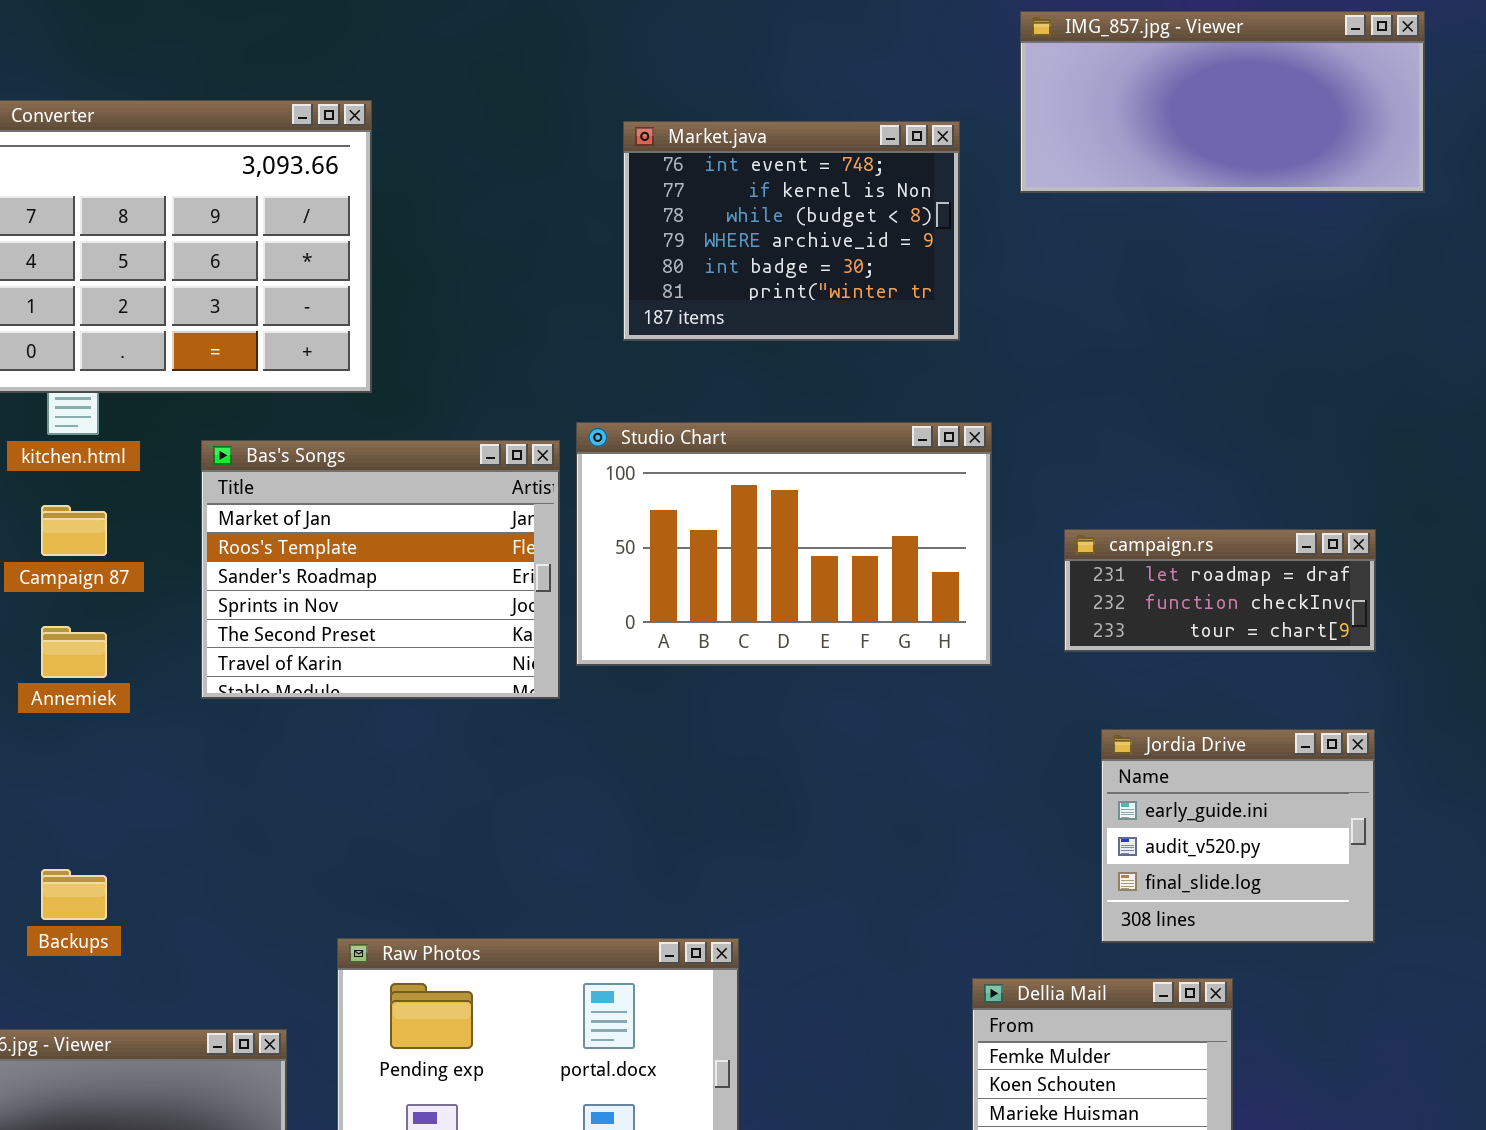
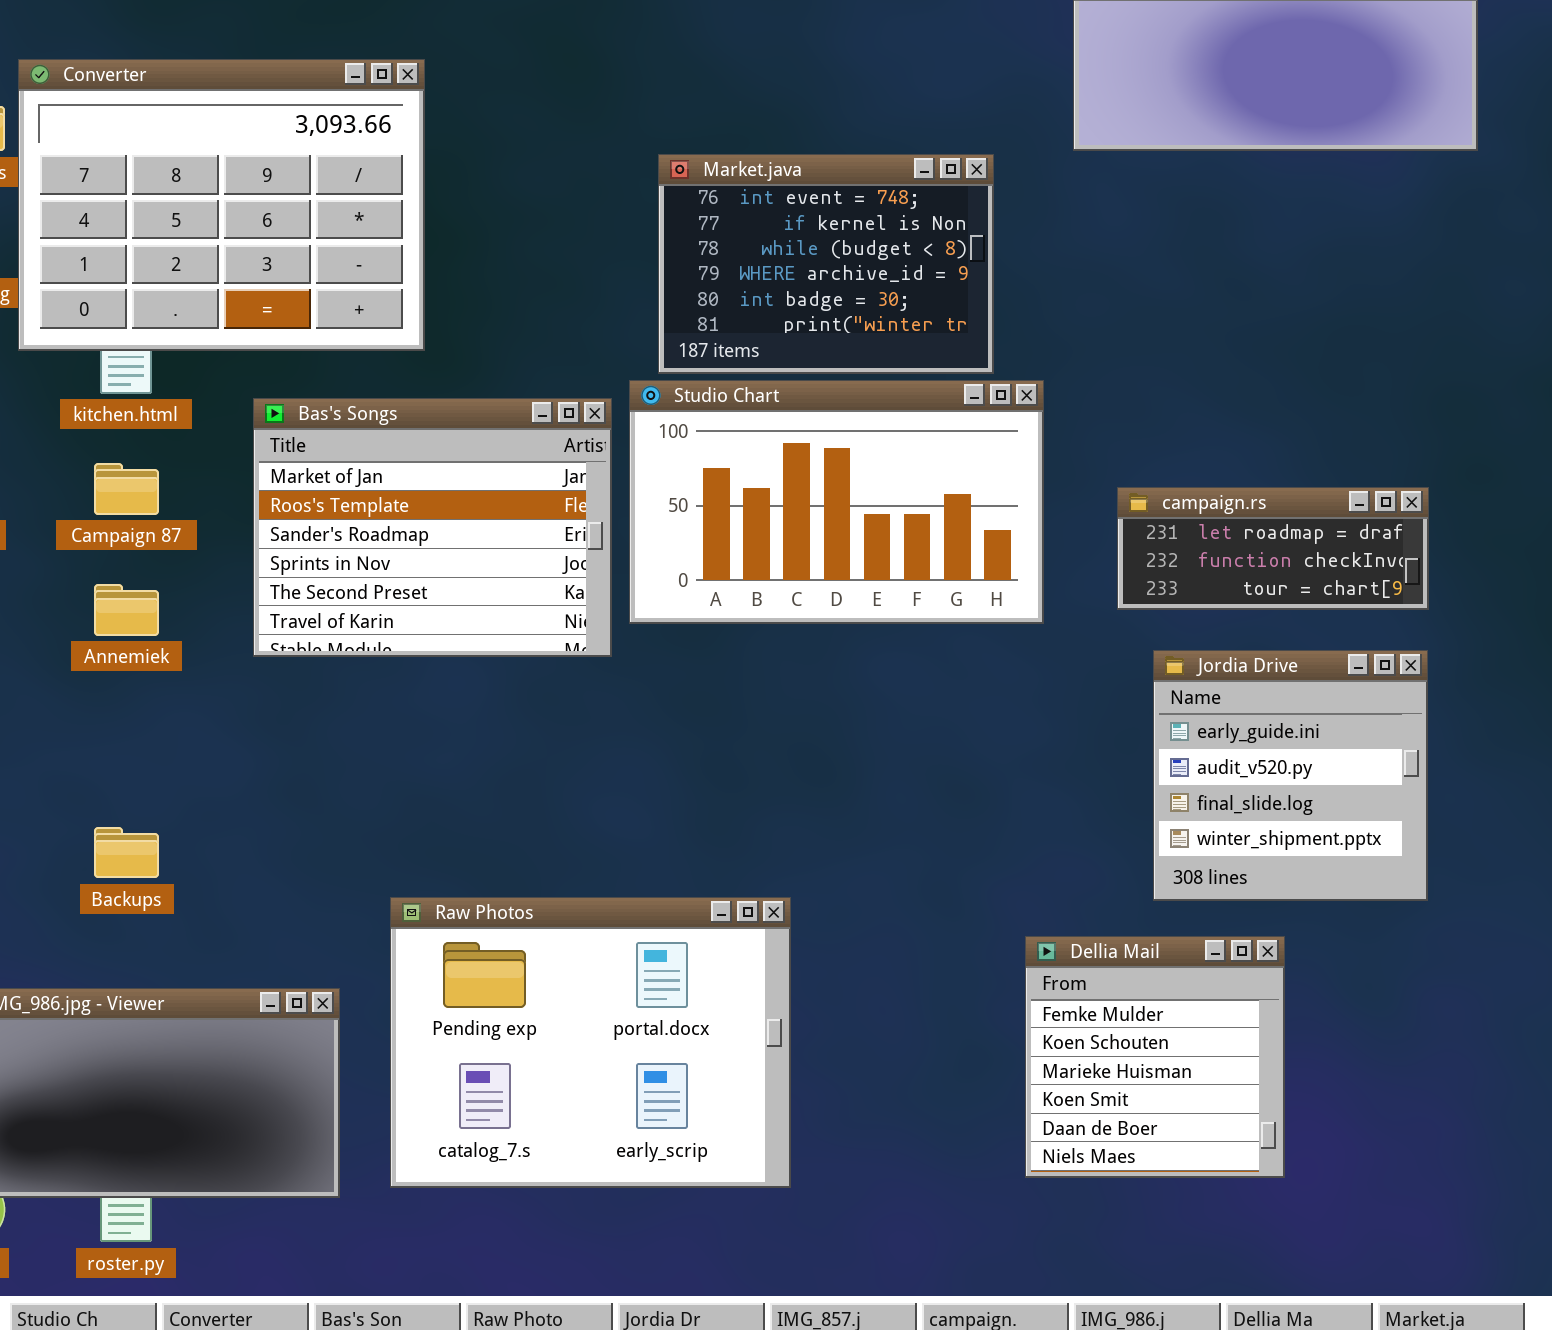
Market.java: [623,121,960,341] -> [658,154,994,374], moved
Jordia Drive: [1101,729,1375,943] -> [1153,650,1428,901], resized

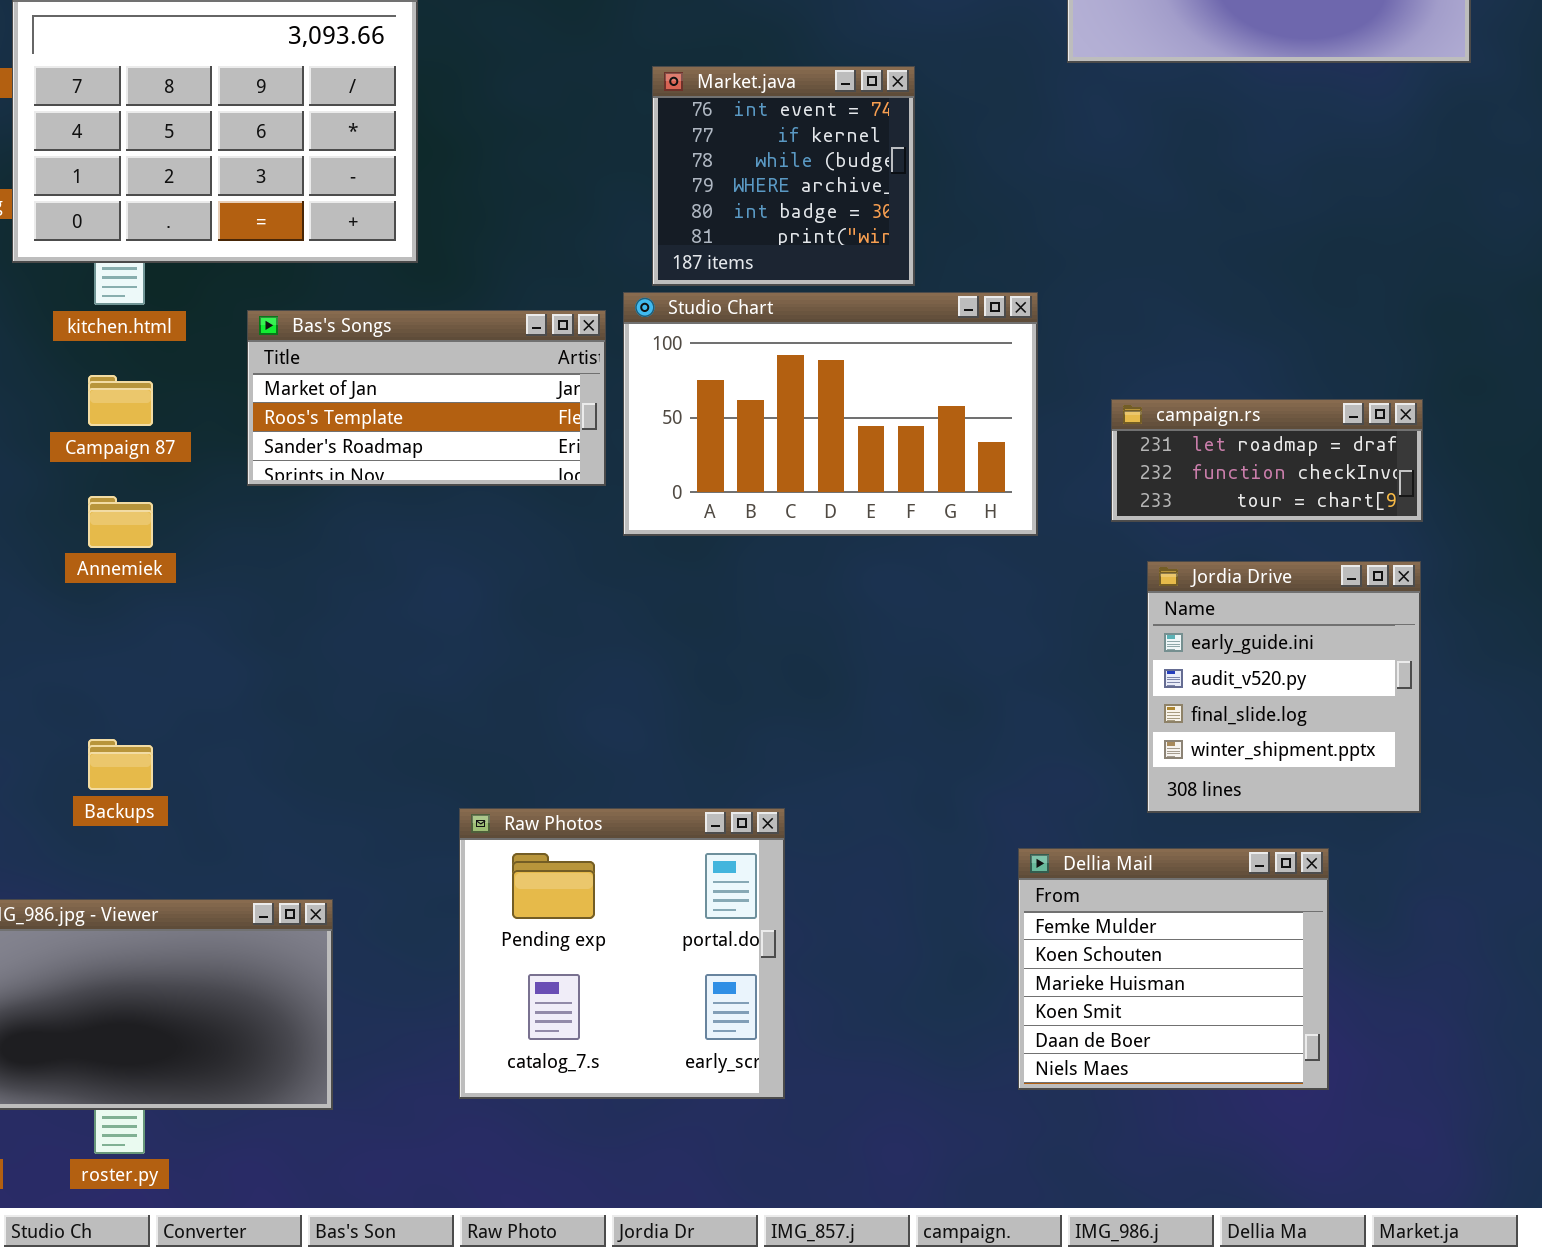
Market.java: [658,154,994,374] -> [652,66,915,286], resized
Bas's Songs: [253,398,612,657] -> [247,310,606,486], resized
Raw Photos: [390,897,791,1188] -> [459,808,785,1099], resized
Dellia Mail: [1025,936,1285,1178] -> [1018,848,1329,1090], resized

